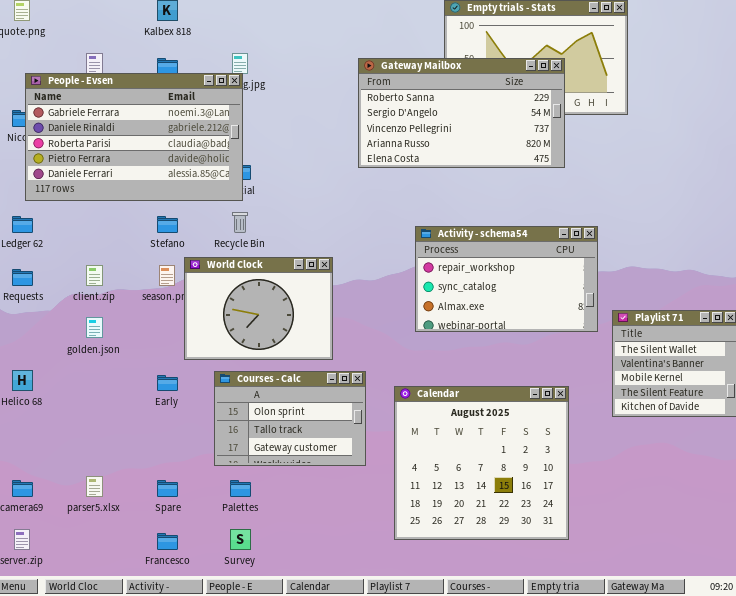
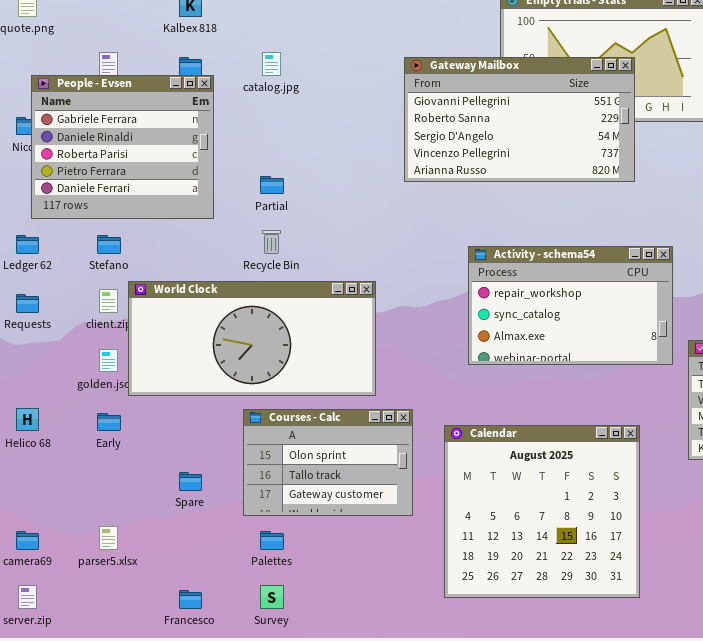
Gateway Mailbox: [358,58,565,168] -> [404,57,635,182], scrolled up 1 row
People - Evsen: [25,73,243,201] -> [31,75,214,219], resized
Stefano: [157,216,178,233] -> [97,235,121,254], moved
World Clock: [184,257,333,360] -> [128,281,376,396], resized
Early: [157,375,178,391] -> [97,413,121,431], moved
Spare: [157,480,178,497] -> [179,472,202,491], moved

